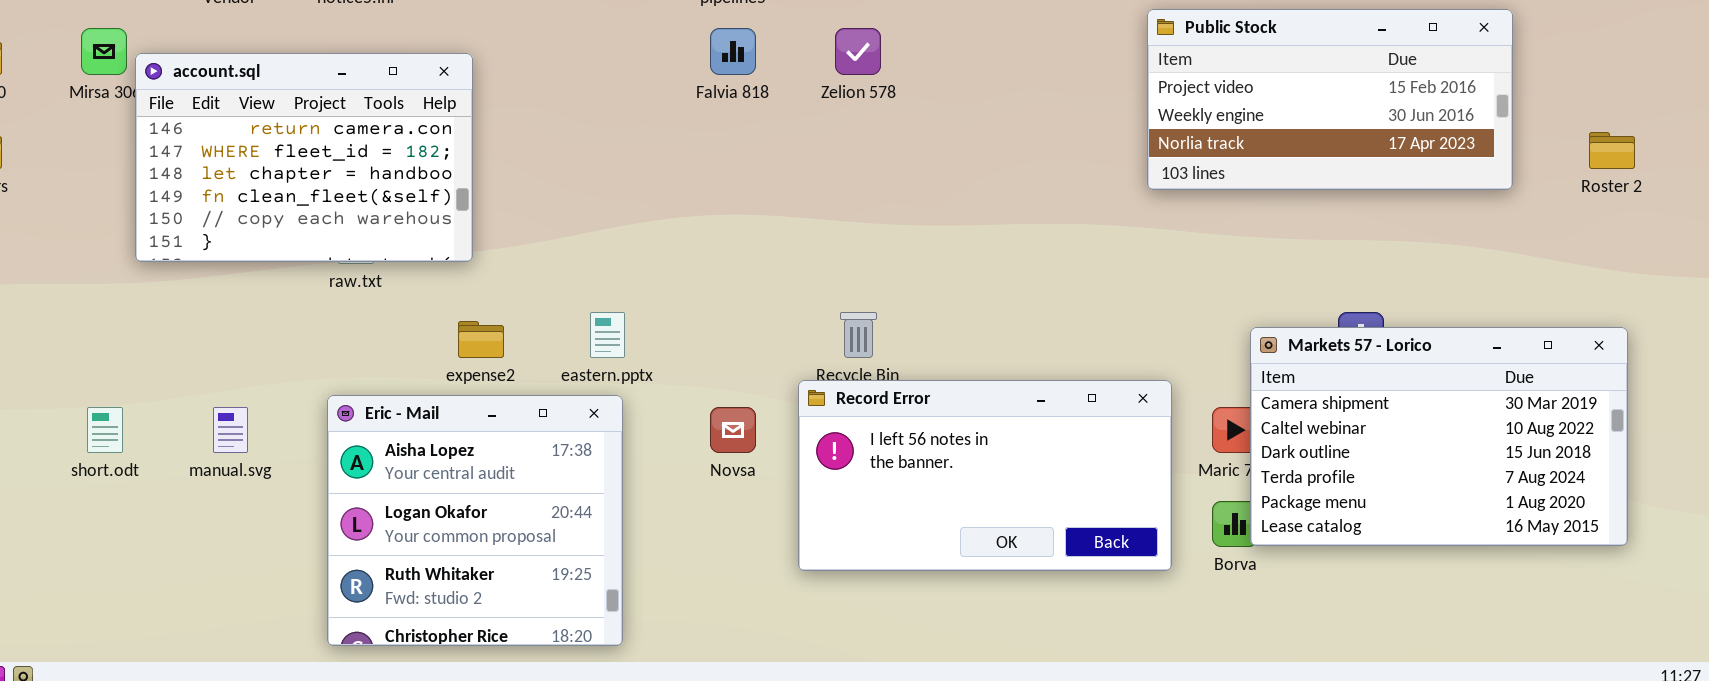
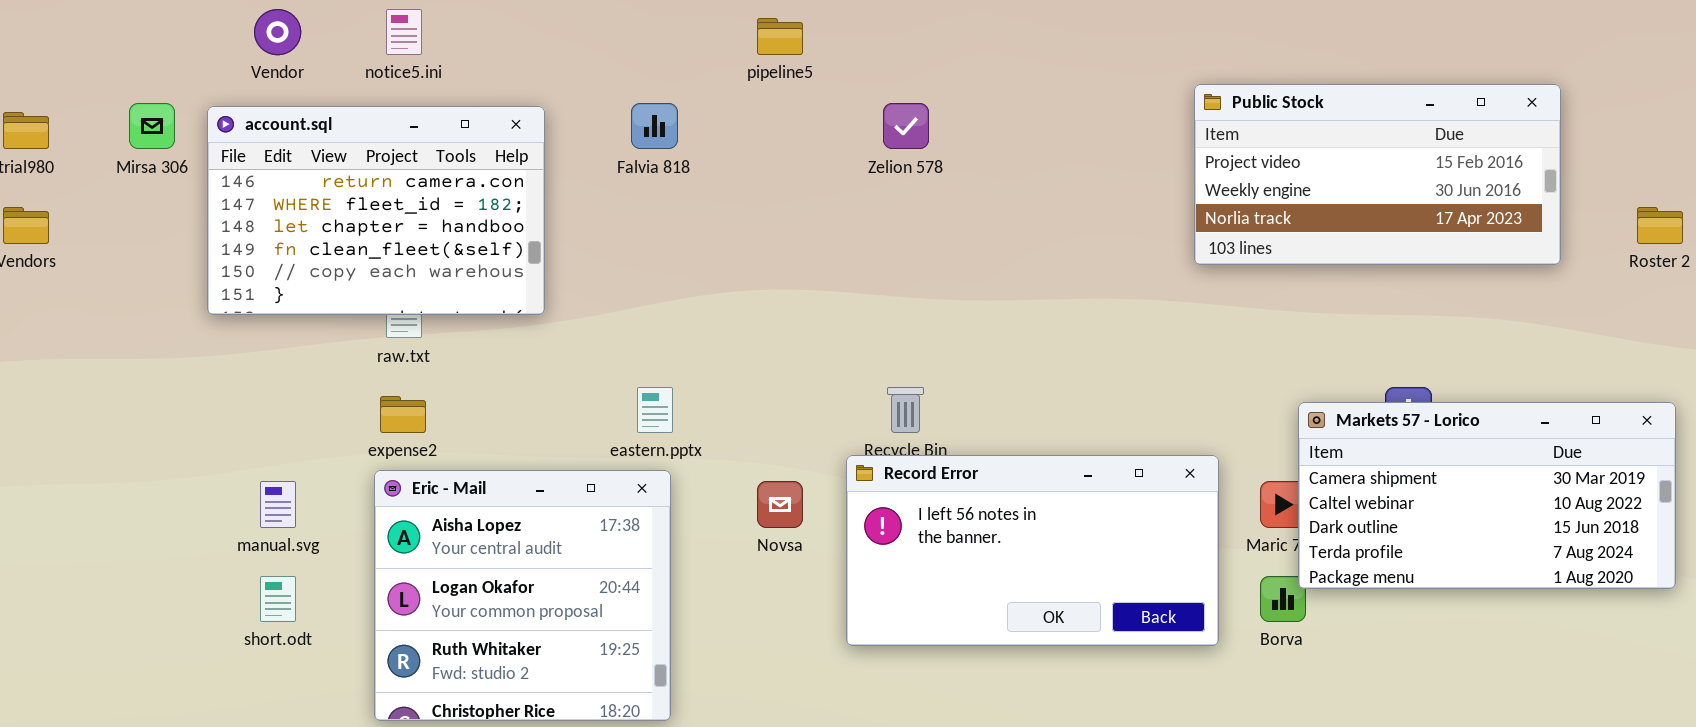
Falvia 818: [710,28,756,75] -> [631,103,678,149], moved
account.sql: [135,53,473,262] -> [207,106,545,315], moved
expense2: [458,321,504,358] -> [380,396,426,433], moved
Markets 57 - Lorico: [1250,327,1628,546] -> [1298,402,1676,589], resized
short.odt: [87,407,123,453] -> [260,576,296,622], moved

